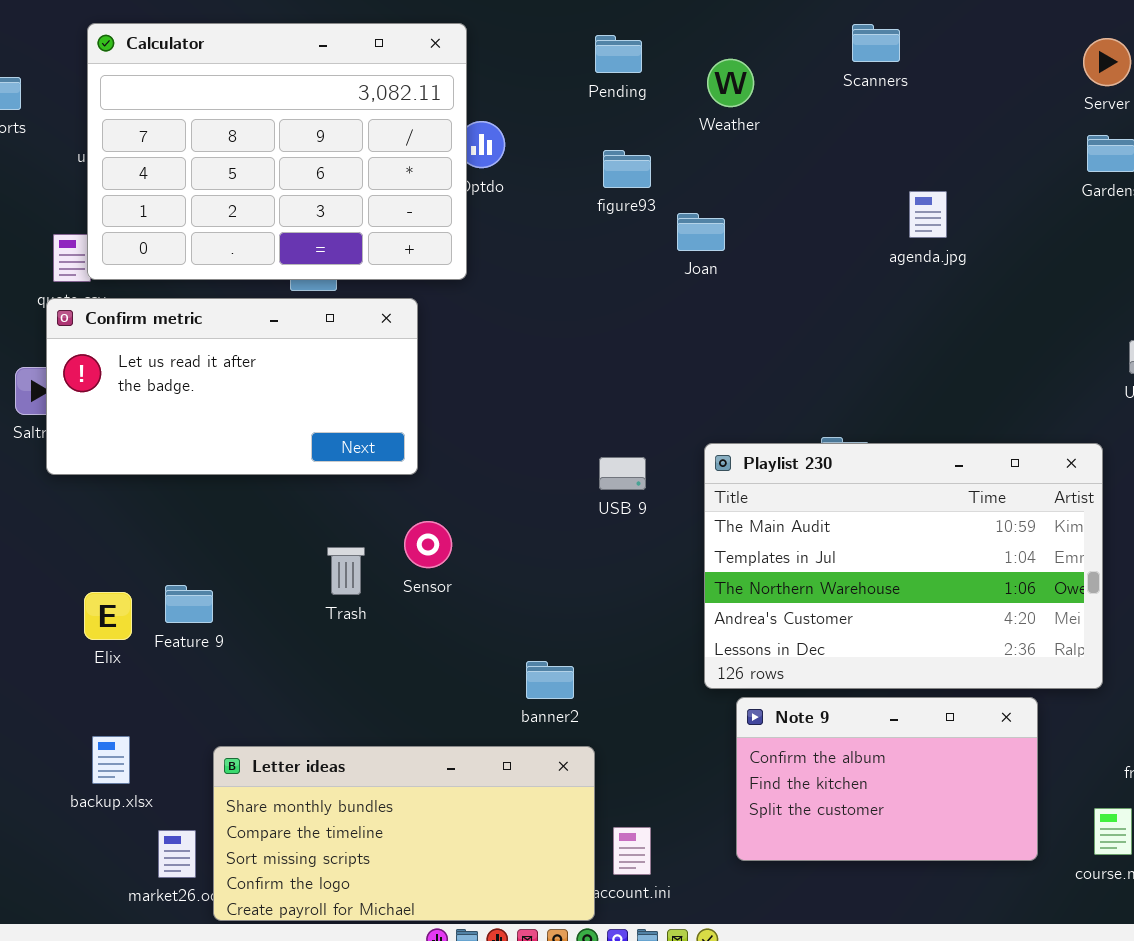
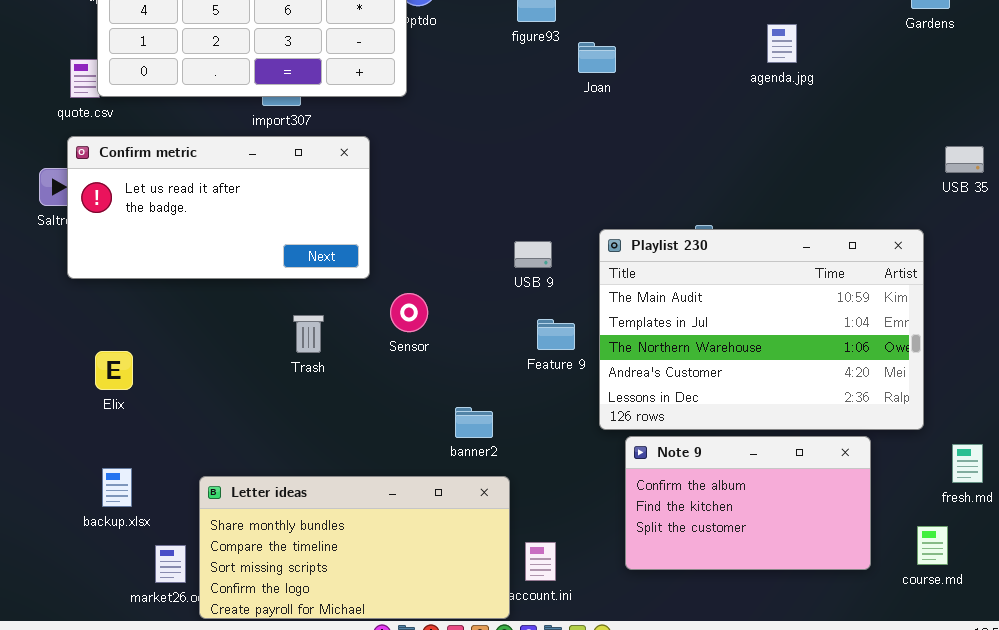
Confirm metric: [46,298,418,475] -> [67,136,370,279], moved
Sensor: [404,521,452,568] -> [390,293,428,332], moved
Feature 9: [165,585,213,623] -> [537,319,575,350], moved

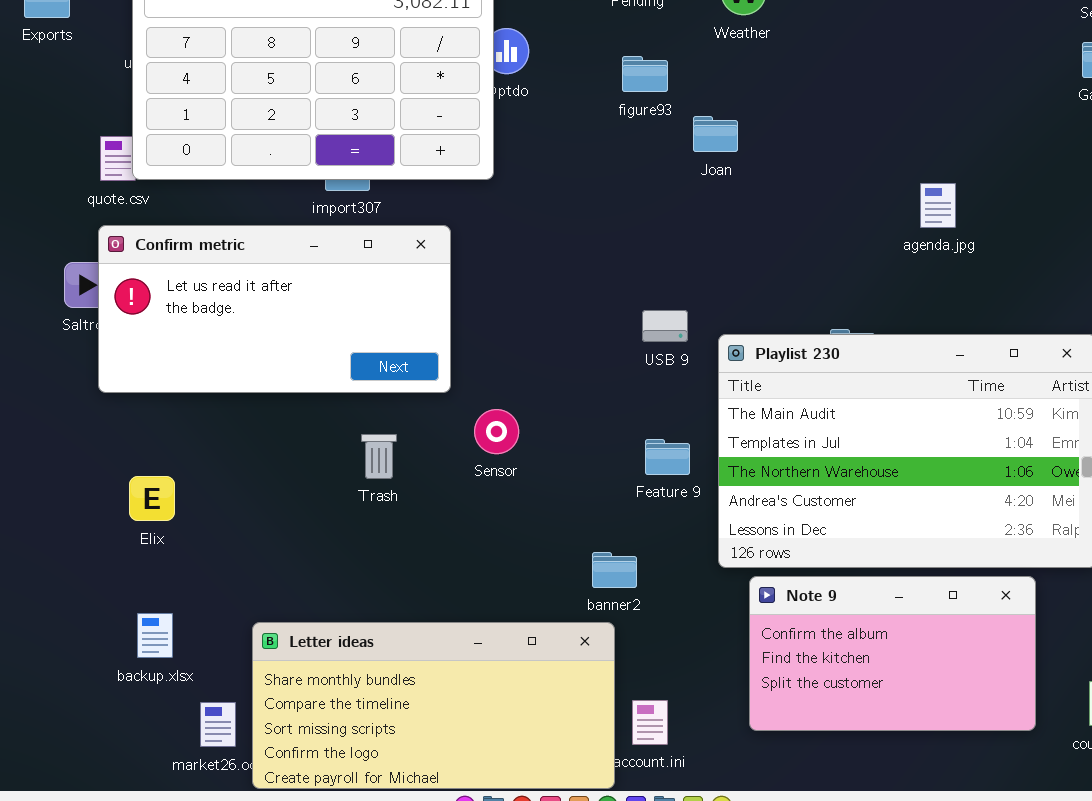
agenda.jpg: [767,24,797,63] -> [920,183,956,228], moved
USB 9: [514,241,552,268] -> [642,310,688,342], moved
banner2: [455,407,493,438] -> [592,552,637,588], moved

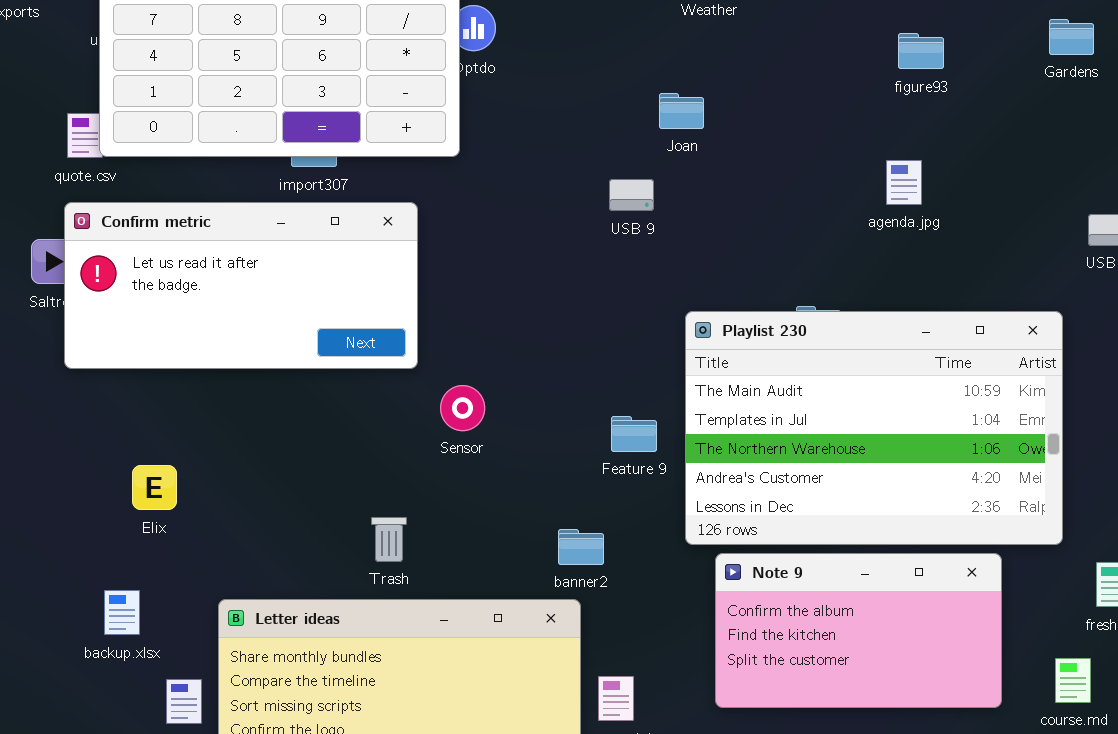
figure93: [622,56,668,92] -> [898,33,944,69], moved
USB 9: [642,310,688,342] -> [609,179,654,211], moved
Trash: [361,434,397,479] -> [371,517,407,562], moved
Elix: [129,476,175,521] -> [132,465,177,510], moved

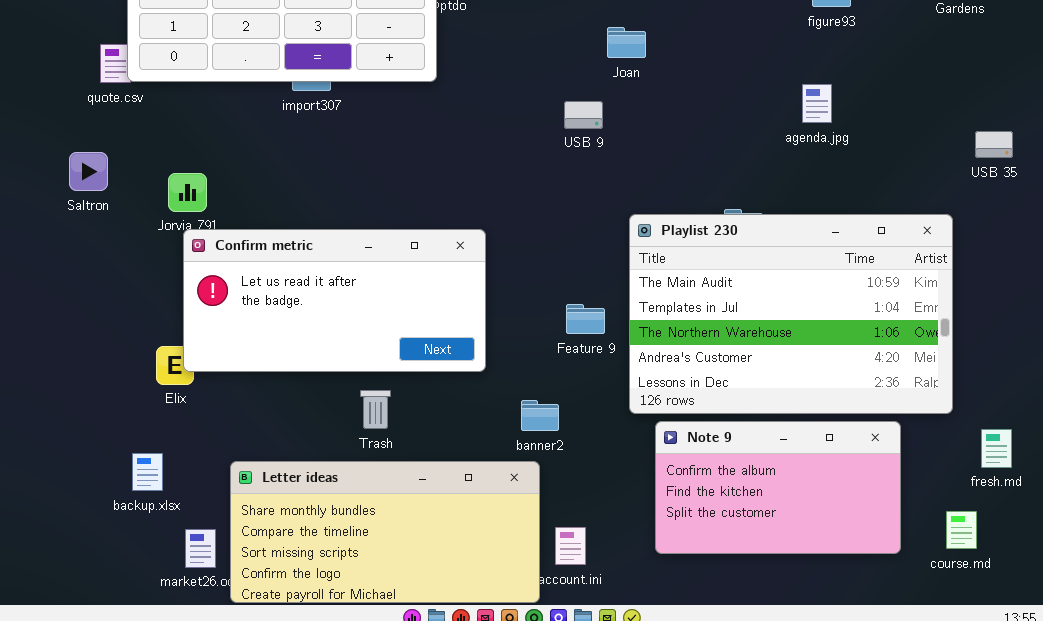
Confirm metric: [64,202,418,369] -> [183,229,486,372], moved

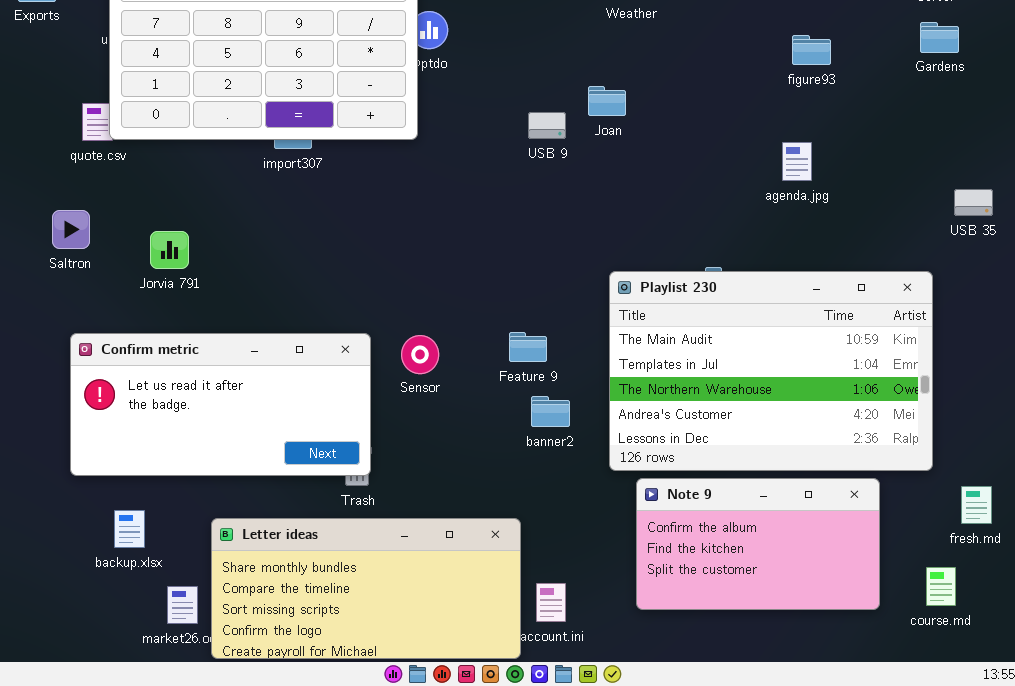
USB 9: [564,101,603,129] -> [528,112,566,139], moved
Confirm metric: [183,229,486,372] -> [70,333,371,476], moved
Feature 9: [566,304,605,334] -> [509,332,547,362], moved
banner2: [521,400,559,431] -> [531,396,570,427], moved

